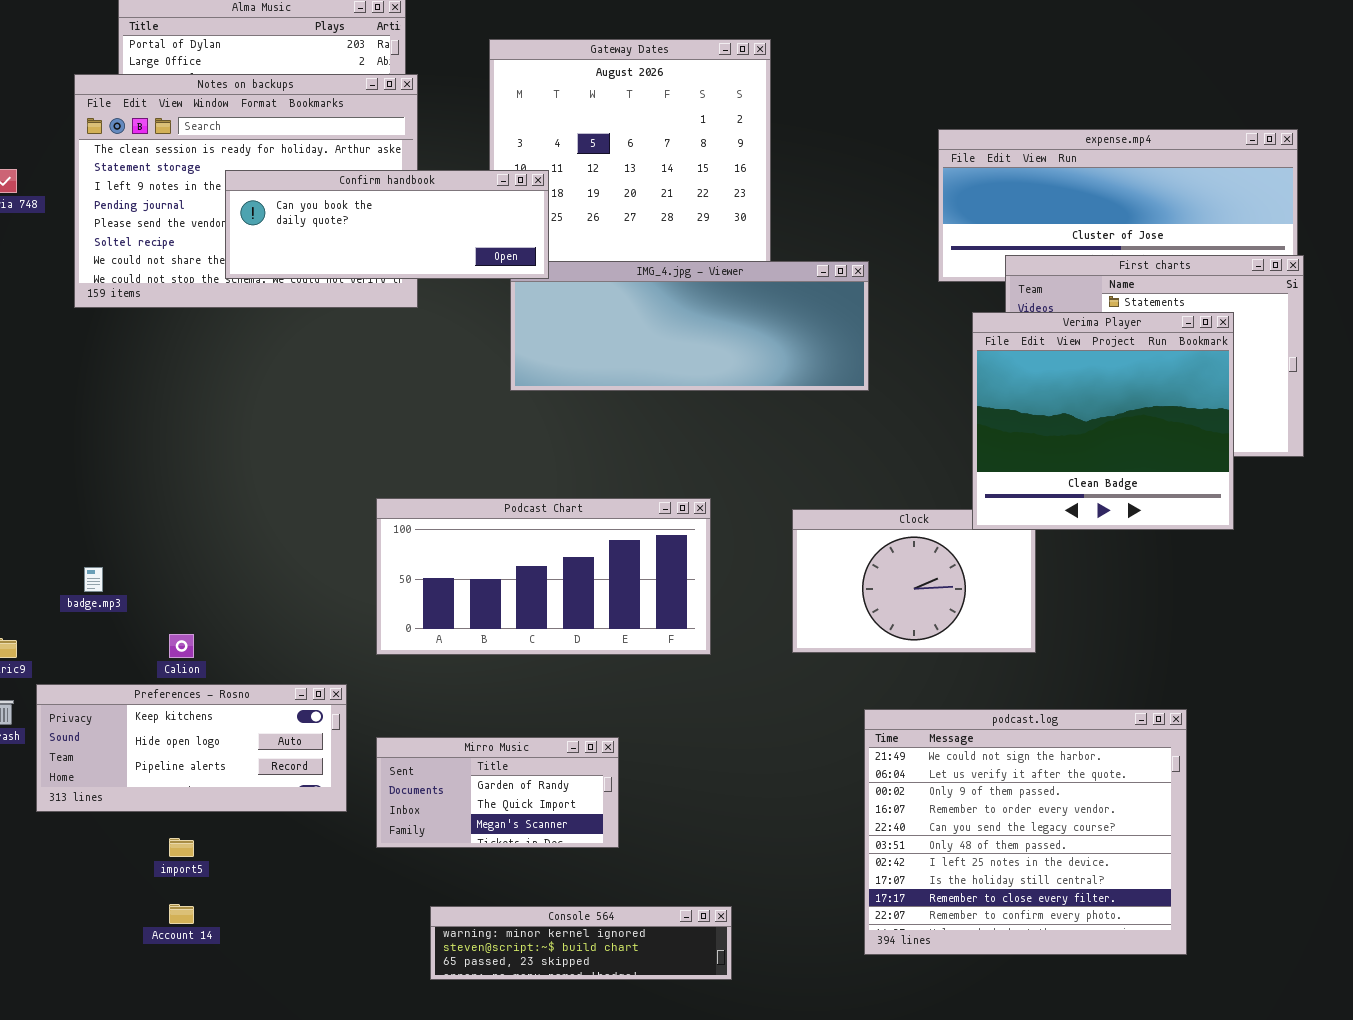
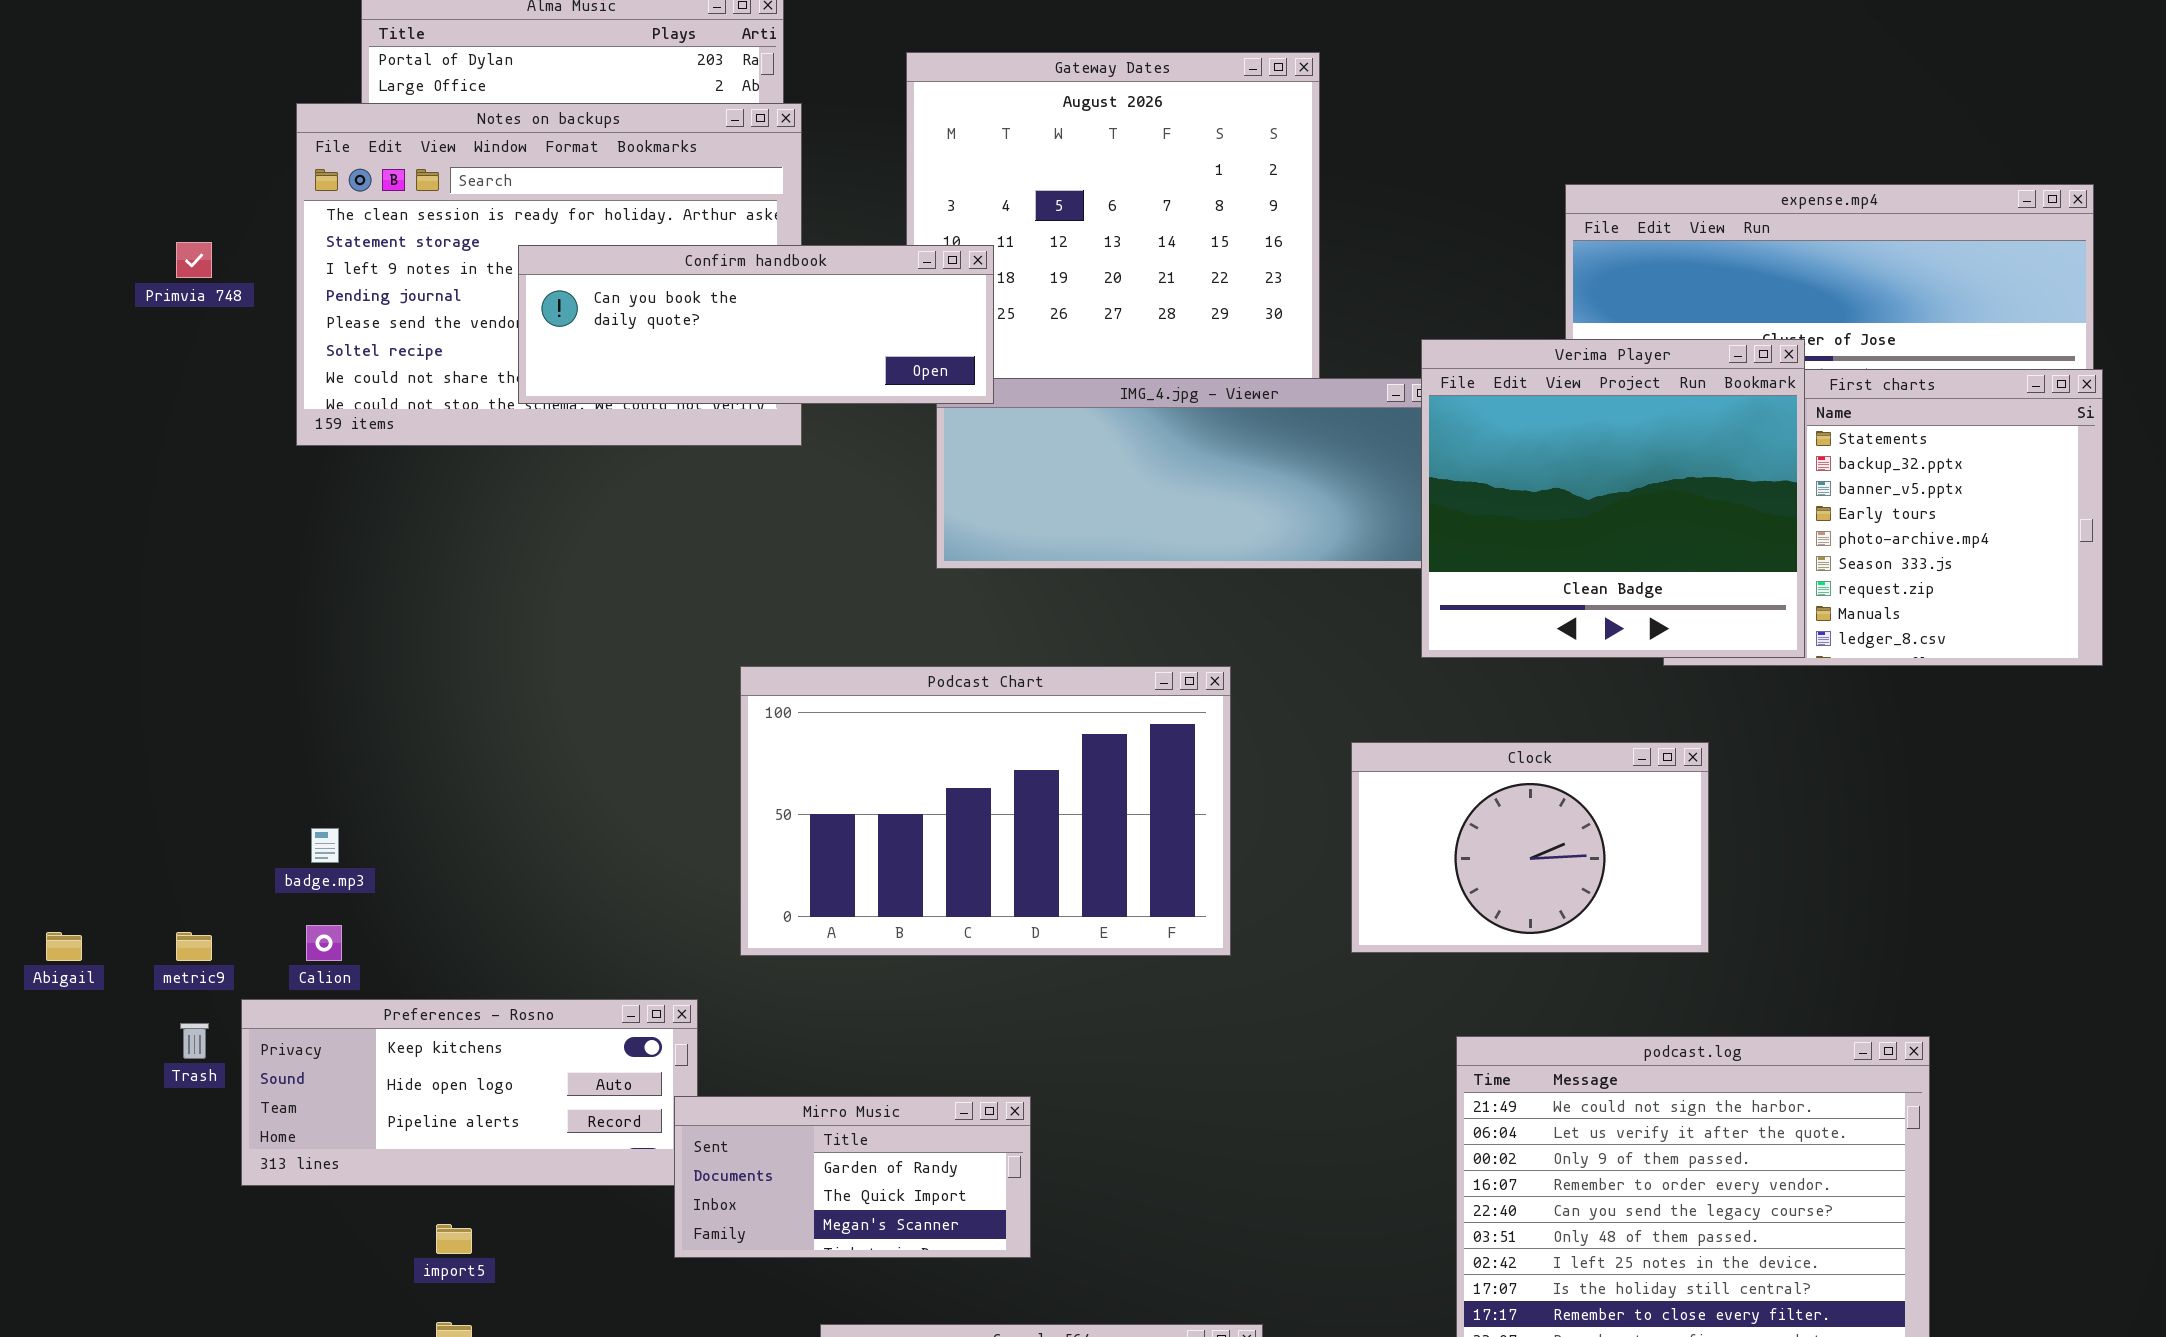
Verima Player: [972,312,1234,530] -> [1421,339,1805,658], moved
Podcast Chart: [376,498,711,655] -> [740,666,1231,956], resized
Calion: [169,634,194,658] -> [306,925,342,961], moved
Mirro Music: [376,737,619,848] -> [674,1096,1031,1258], moved

